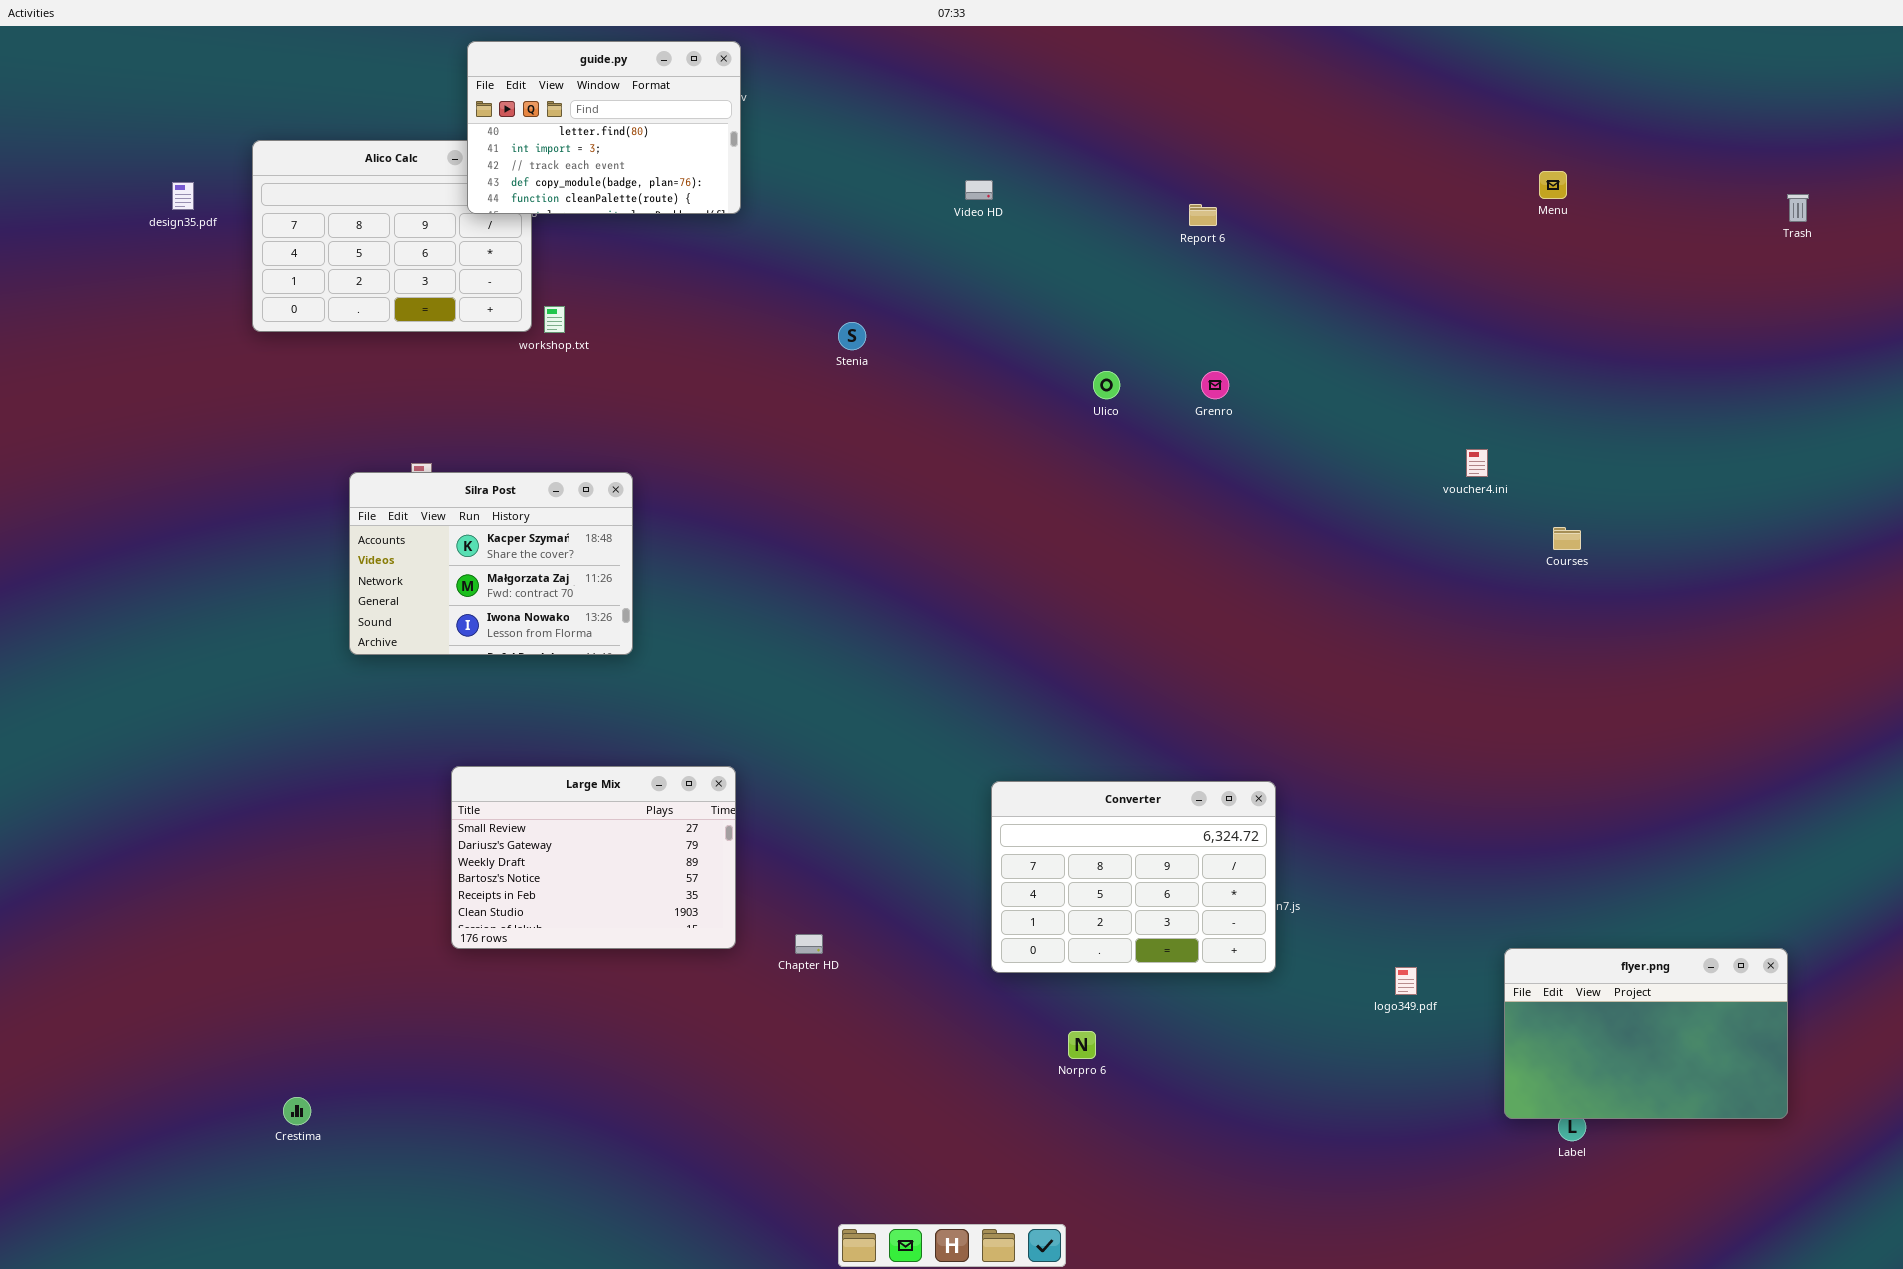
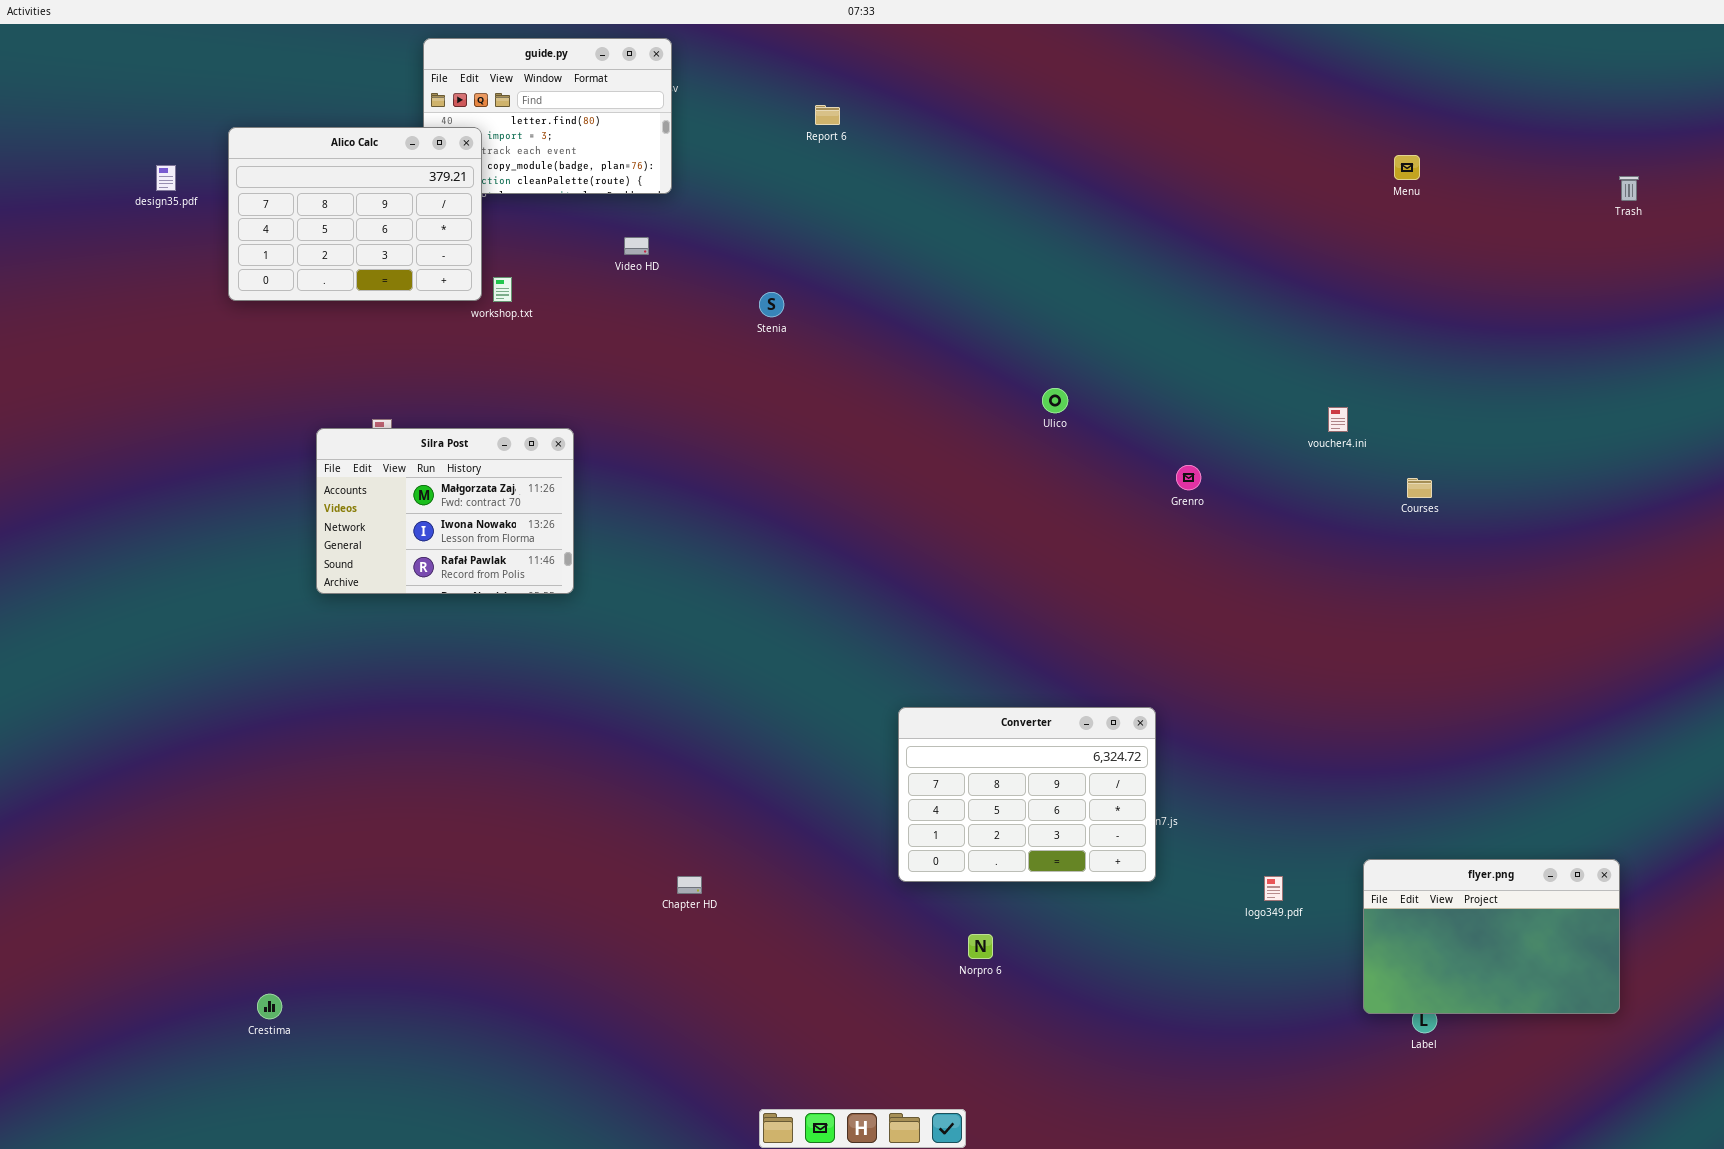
Alico Calc: [252,140,532,332] -> [228,127,482,301], raised
Video HD: [965,180,993,200] -> [624,237,649,255], moved
Report 6: [1189,204,1217,226] -> [815,105,840,125], moved
Ulico: [1093,371,1120,399] -> [1042,388,1068,413], moved
Grenro: [1201,371,1229,399] -> [1176,465,1201,490], moved
Silra Post: [349,472,633,655] -> [316,428,574,594], scrolled down 1 row
Large Mix: [451,766,736,949] -> none, closed
Chapter HD: [795,934,823,954] -> [677,876,702,894], moved

